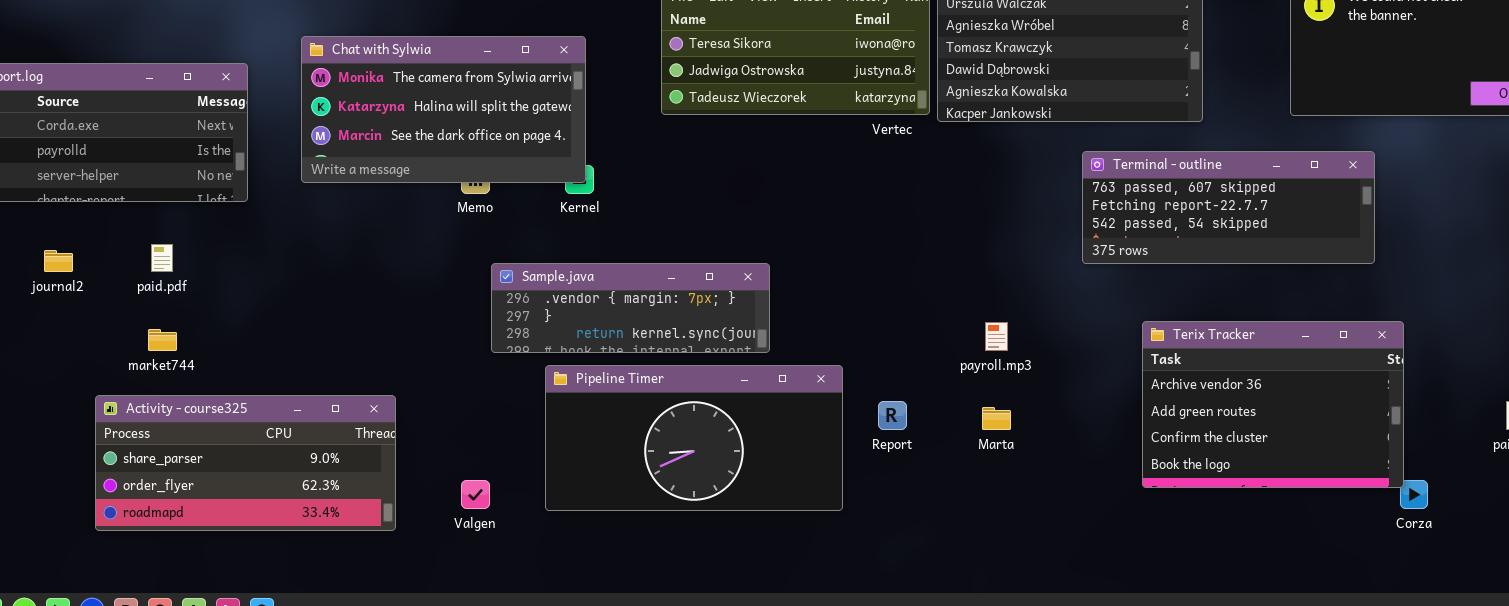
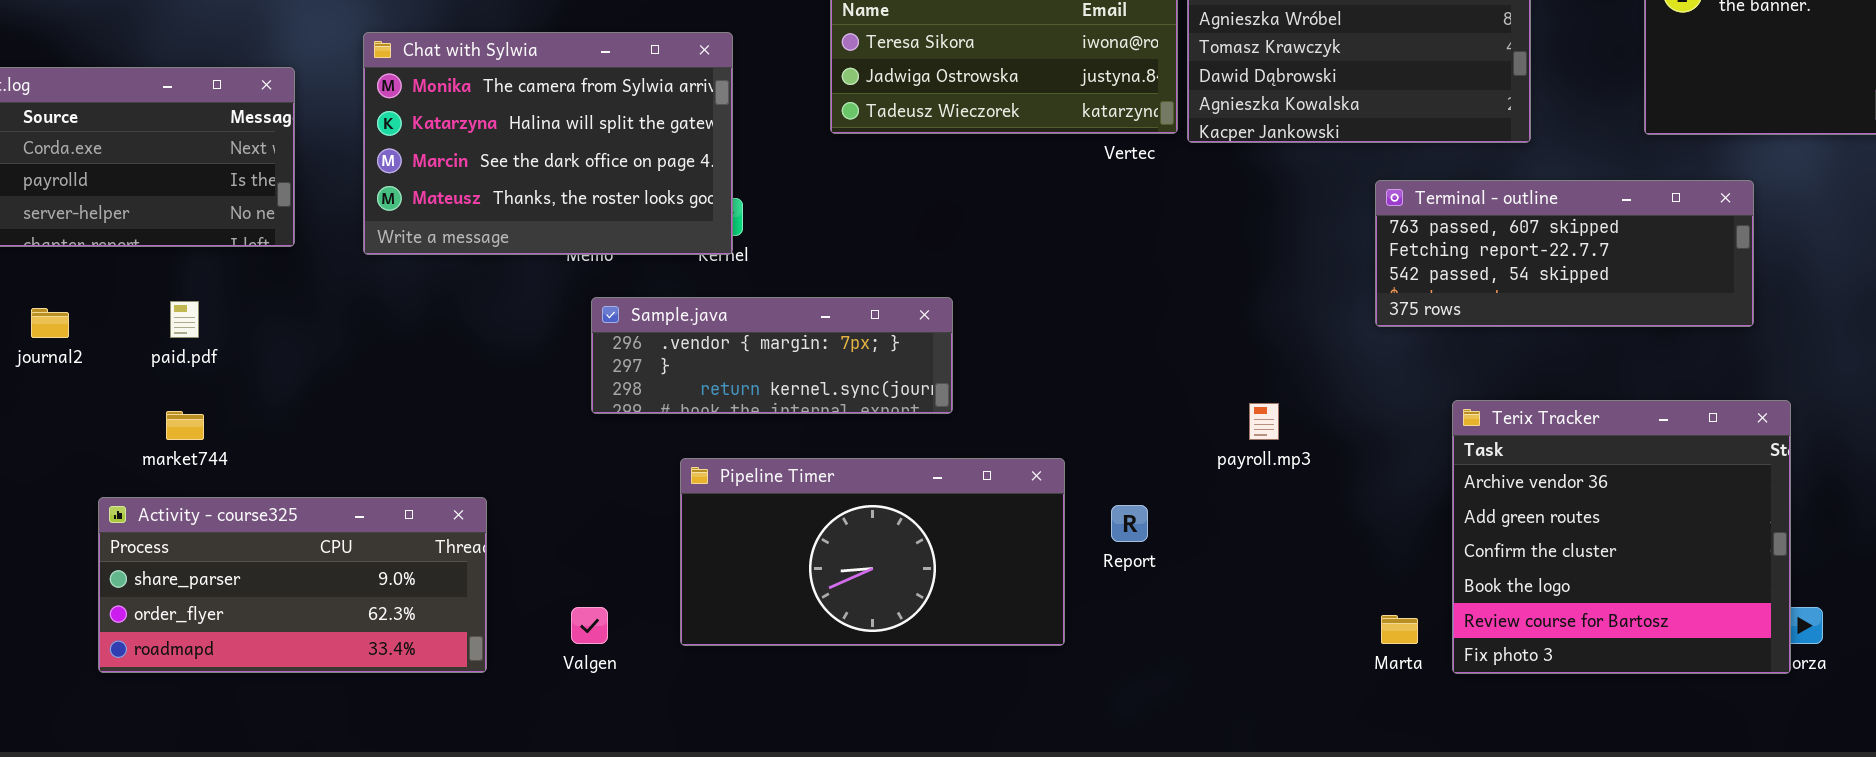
Chat with Sylwia: [301,36,586,183] -> [363,32,733,255], resized
Sample.java: [491,263,770,353] -> [591,297,953,414], moved
Terix Tracker: [1142,321,1404,488] -> [1452,400,1791,674], resized
Marta: [982,407,1011,430] -> [1381,615,1418,644], moved

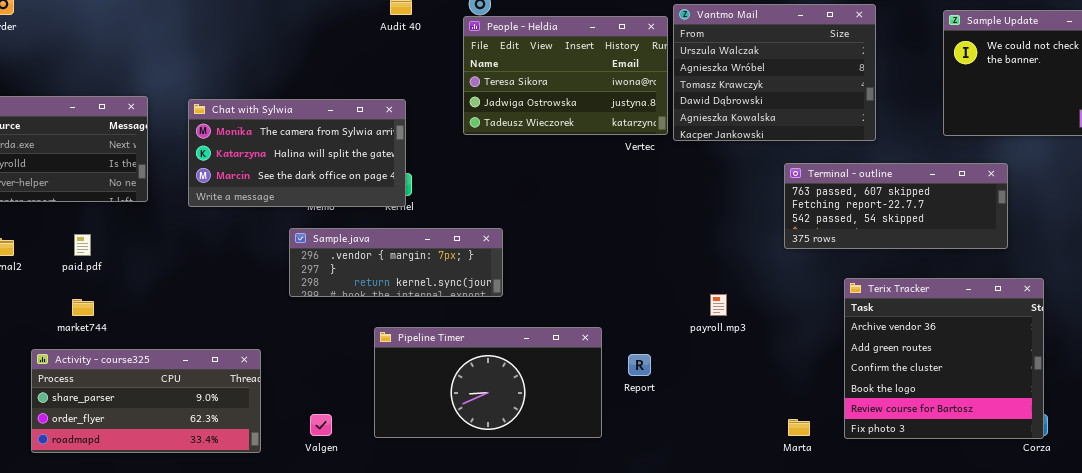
Chat with Sylwia: [363,32,733,255] -> [188,99,406,207], resized
Sample.java: [591,297,953,414] -> [289,228,503,297], moved
Terix Tracker: [1452,400,1791,674] -> [844,278,1044,439], moved

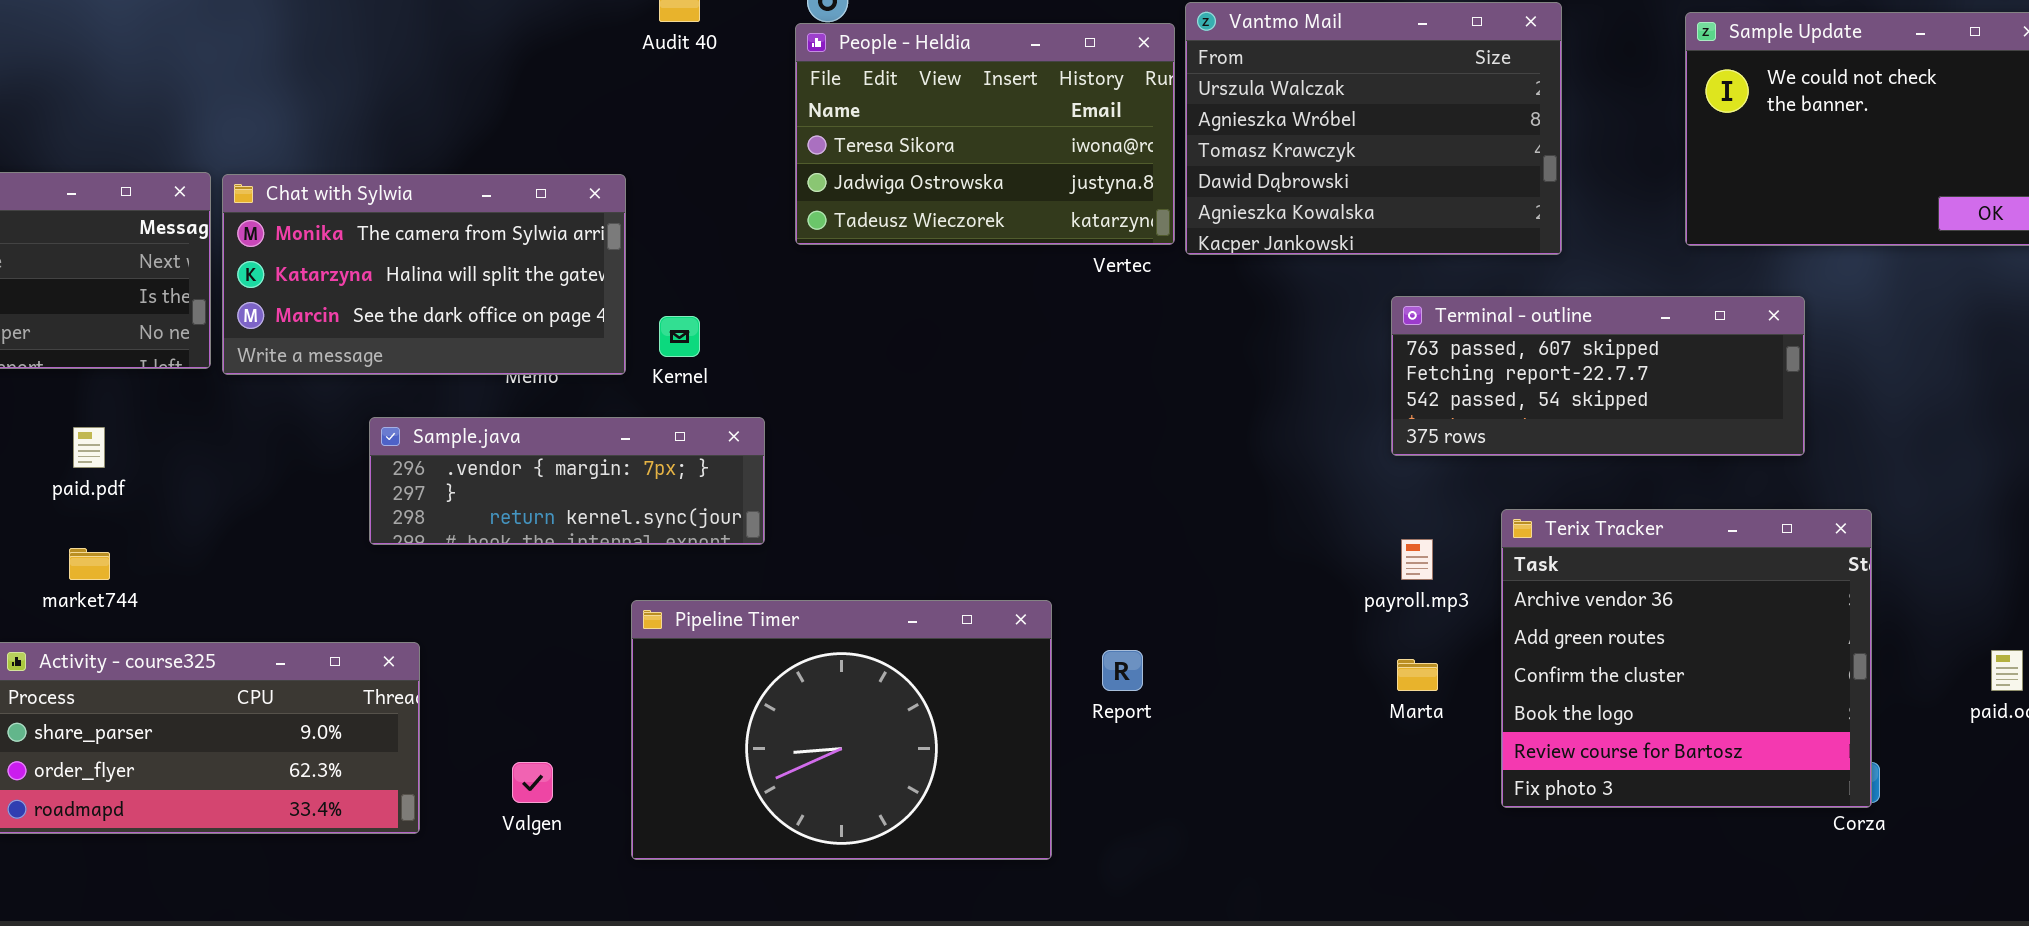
Chat with Sylwia: [188,99,406,207] -> [222,174,626,375], moved
Sample.java: [289,228,503,297] -> [369,417,765,545], moved
payroll.mp3: [710,294,727,316] -> [1401,539,1433,580], moved
Pipeline Timer: [374,327,602,438] -> [631,600,1052,860], resized
Marta: [788,419,810,436] -> [1397,659,1438,691], moved

